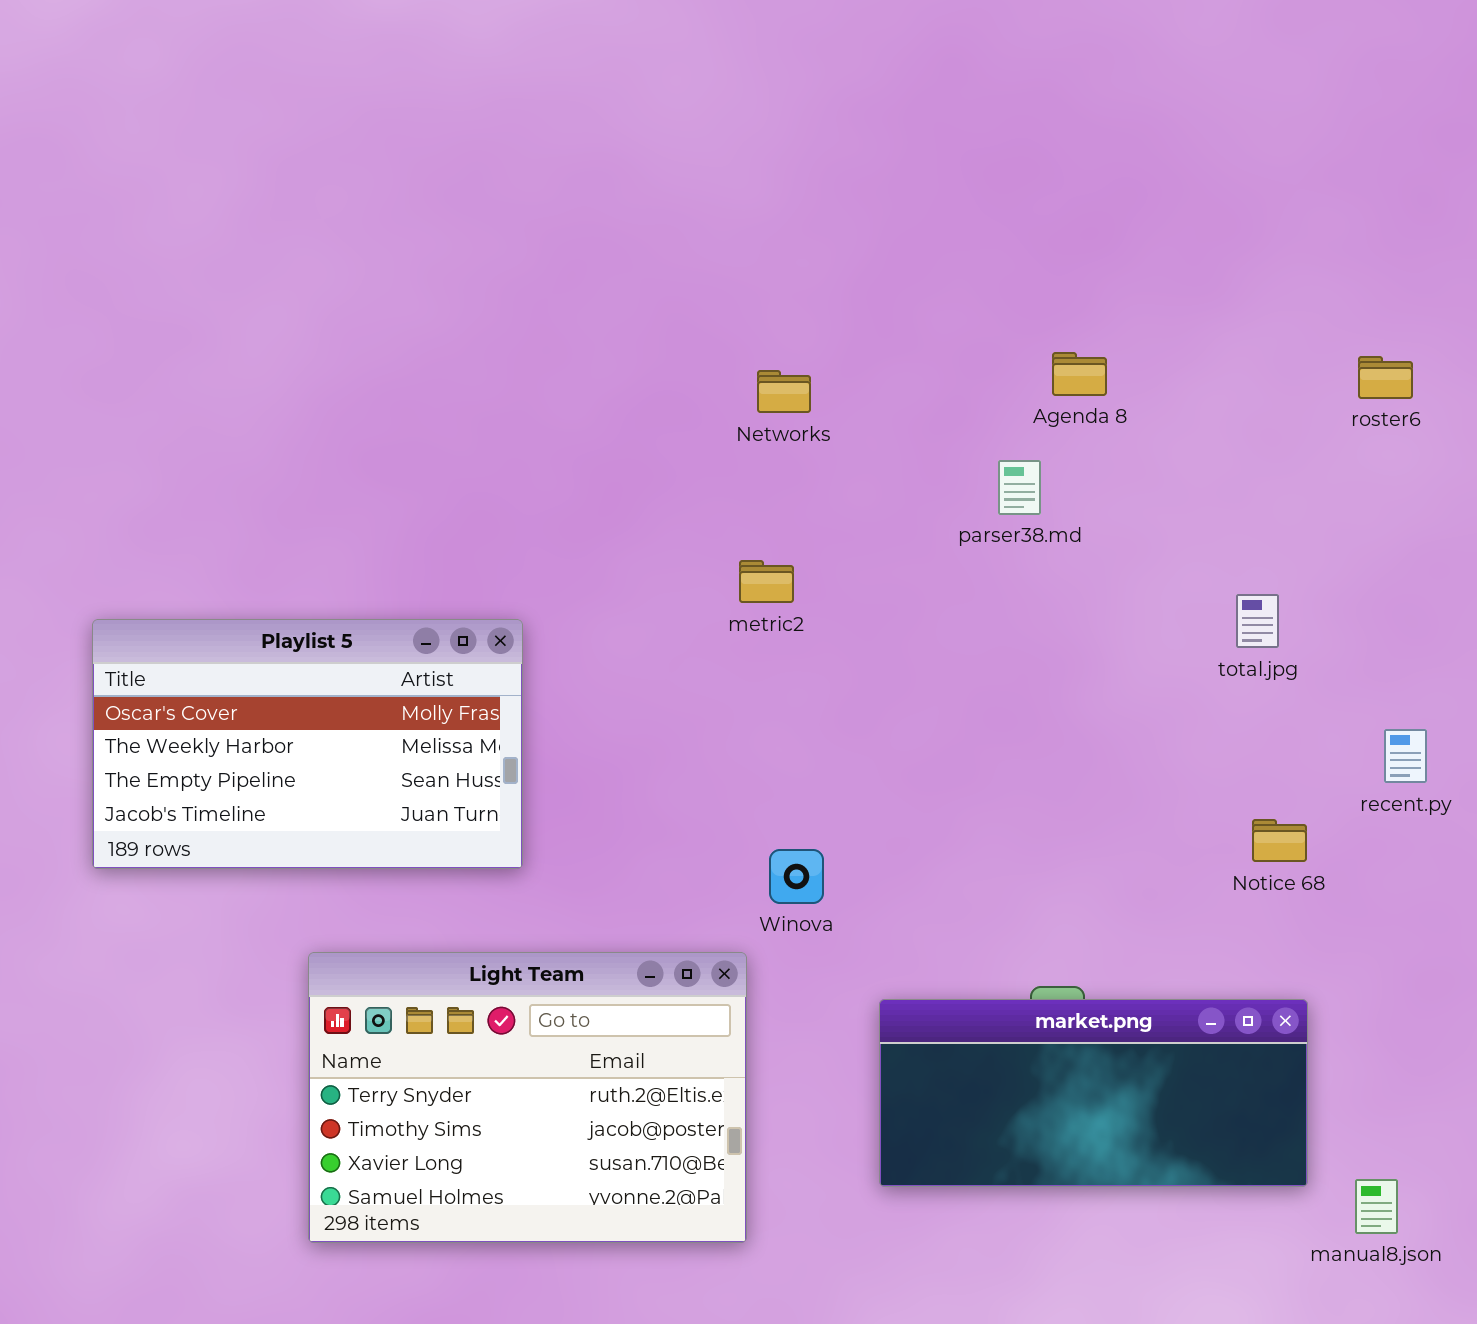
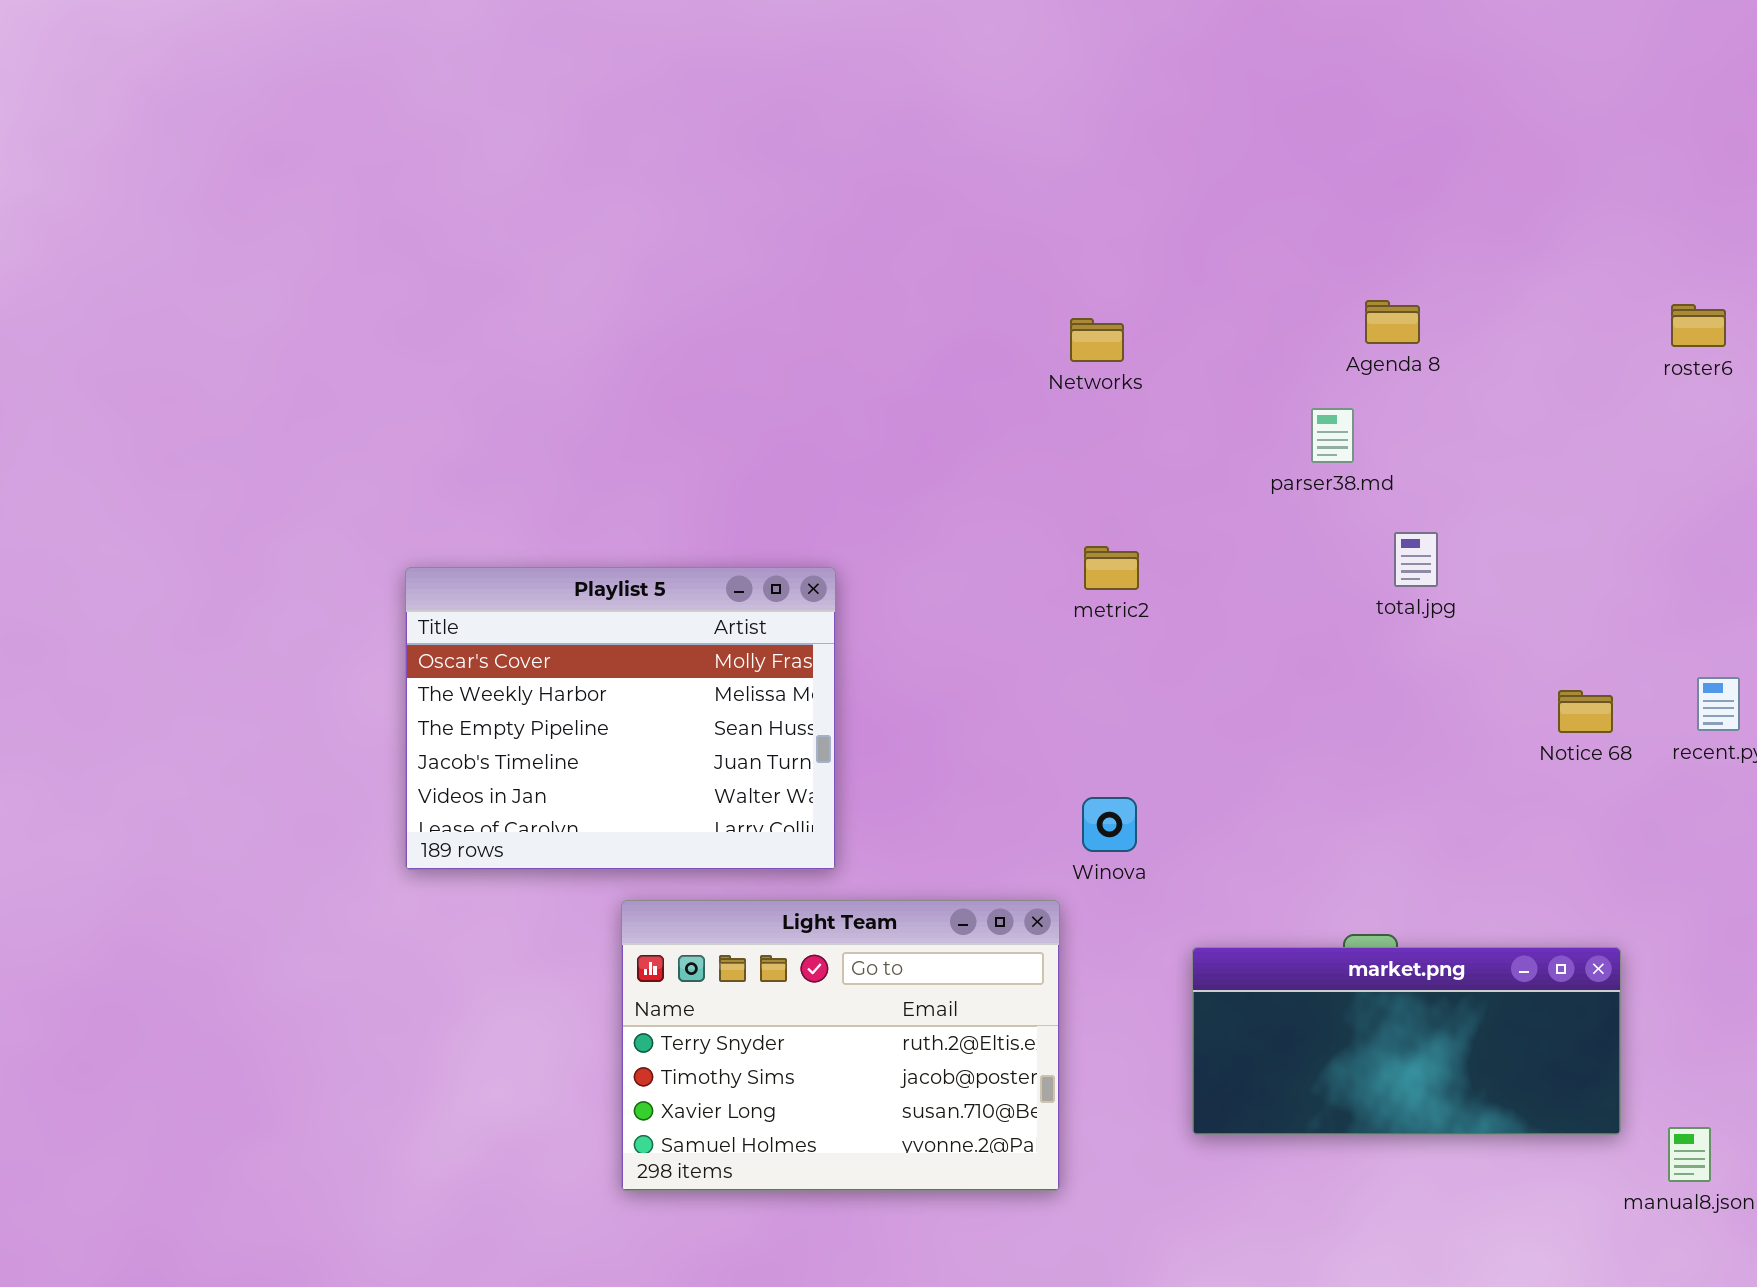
metric2: [739,560,794,603] -> [1084,546,1139,590], moved
total.jpg: [1236,594,1279,648] -> [1394,532,1438,587], moved
Playlist 5: [92,619,523,869] -> [405,567,836,870], resized
Notice 68: [1252,819,1307,862] -> [1558,690,1613,733], moved

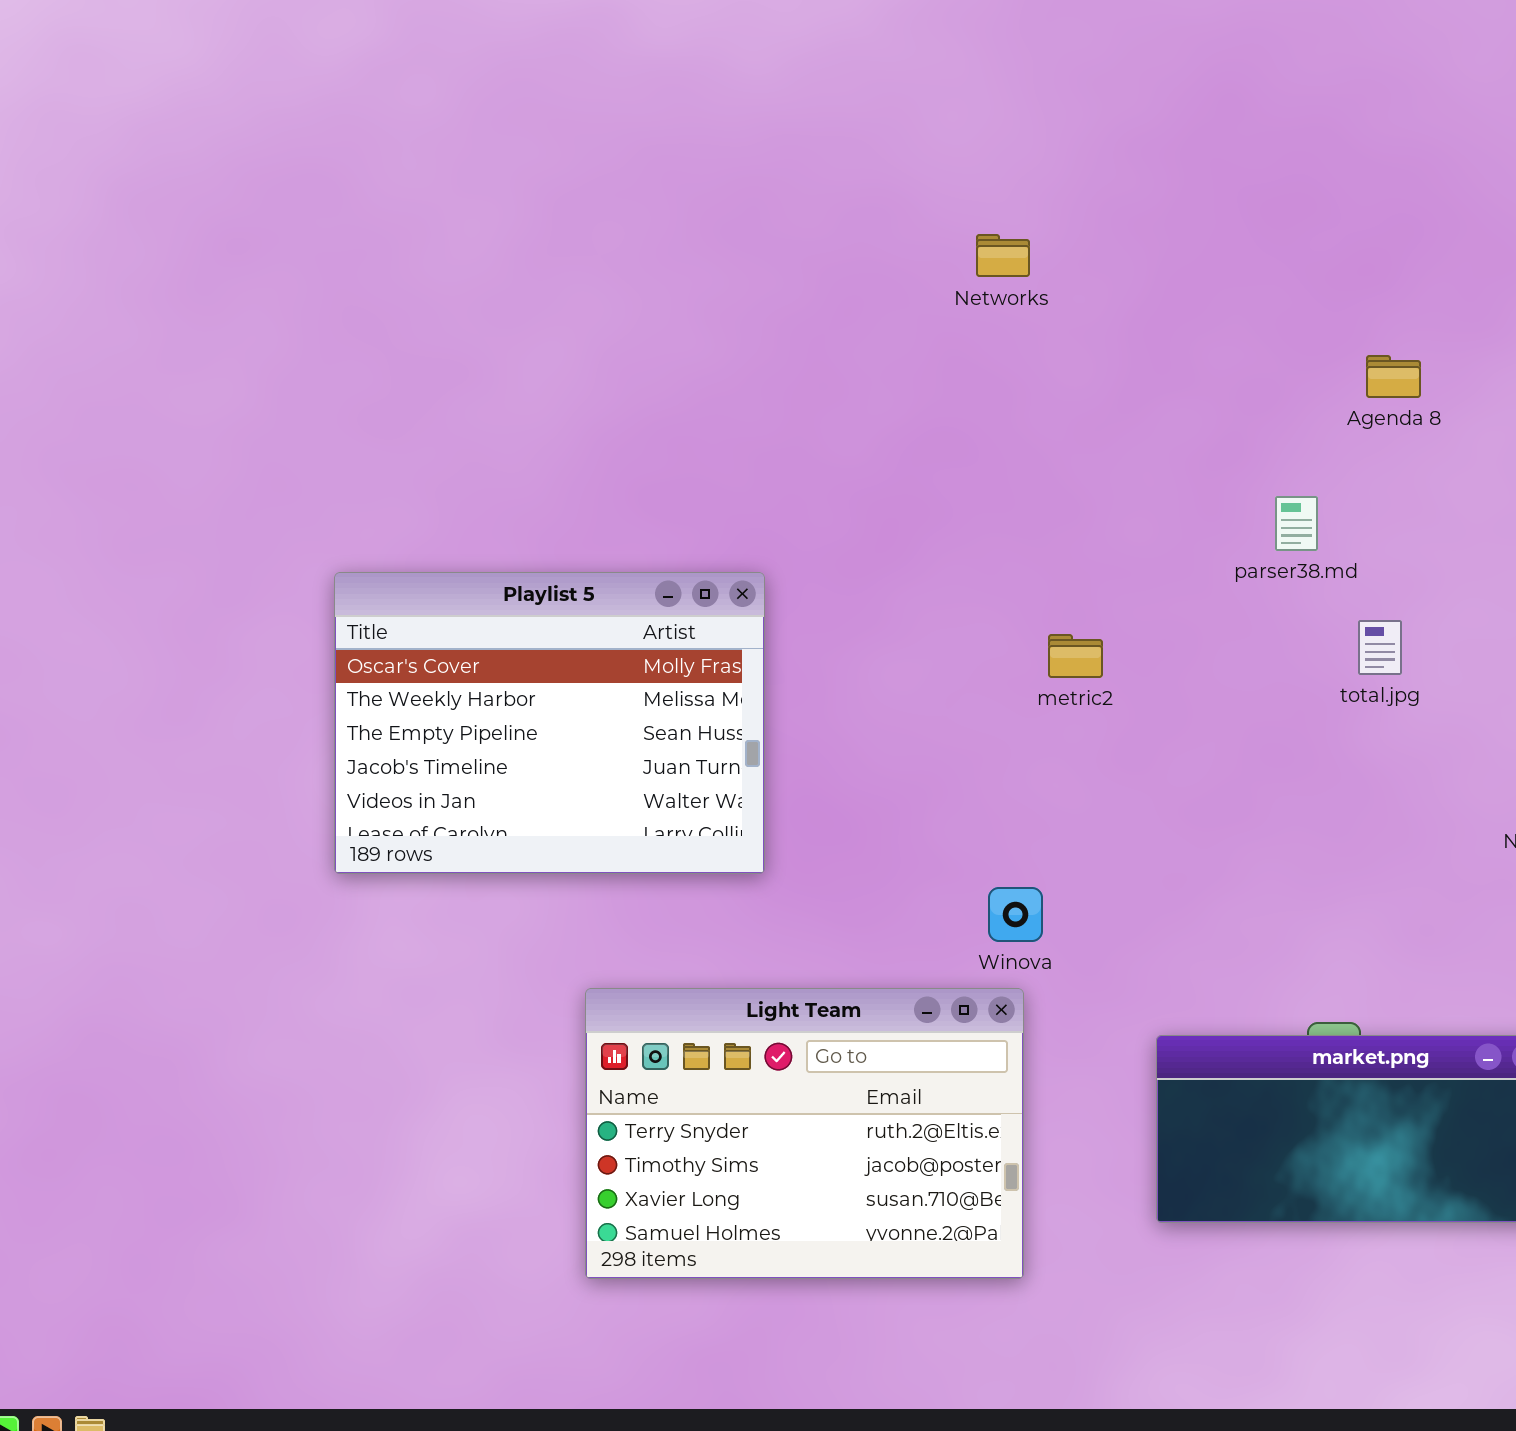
Agenda 8: [1365,300,1420,344] -> [1366,355,1421,398], moved
Networks: [1070,318,1124,362] -> [976,234,1030,277], moved
Playlist 5: [405,567,836,870] -> [334,572,765,874], moved
Winova: [1082,797,1137,852] -> [988,887,1043,942], moved

